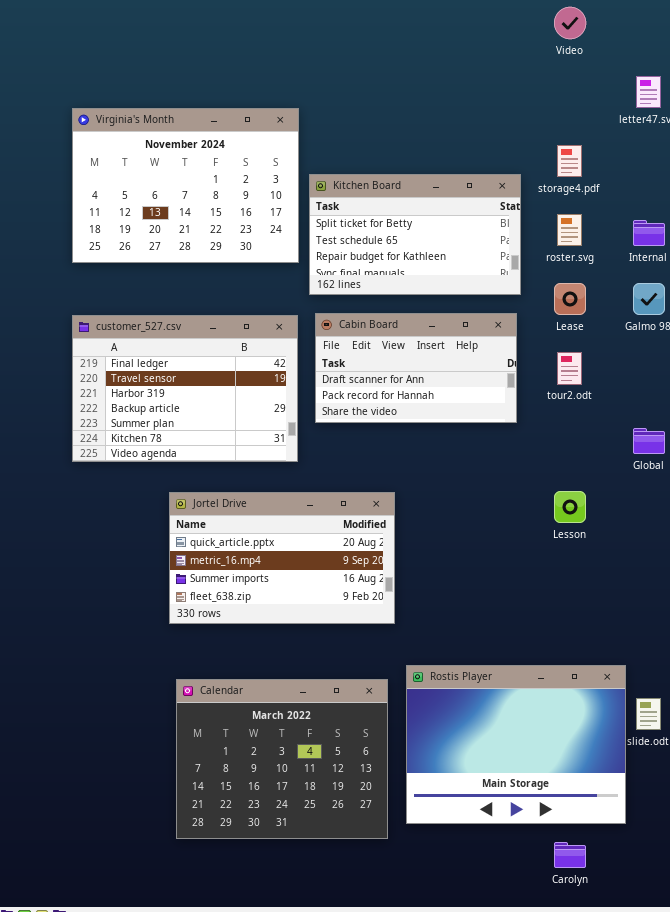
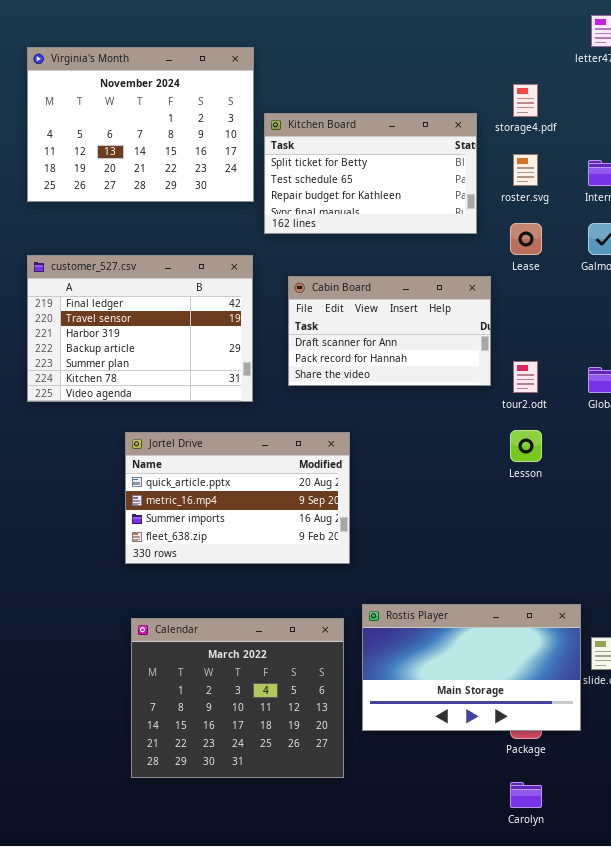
Cabin Board: [315,313,517,423] -> [288,276,491,386], moved
tour2.odt: [557,352,582,385] -> [513,361,538,393], moved
Rostis Player: [406,665,626,824] -> [362,604,581,731], resized

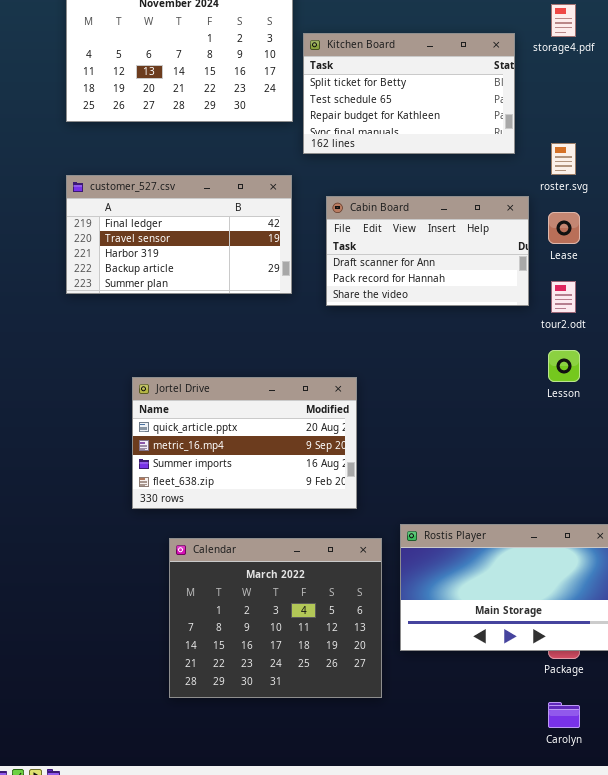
roster.svg: [513,154,538,186] -> [551,143,576,175], moved
Lease: [510,223,542,255] -> [548,212,580,244], moved
customer_527.csv: [27,255,253,402] -> [66,175,292,294], resized
Jortel Drive: [125,432,350,564] -> [132,377,357,509], moved

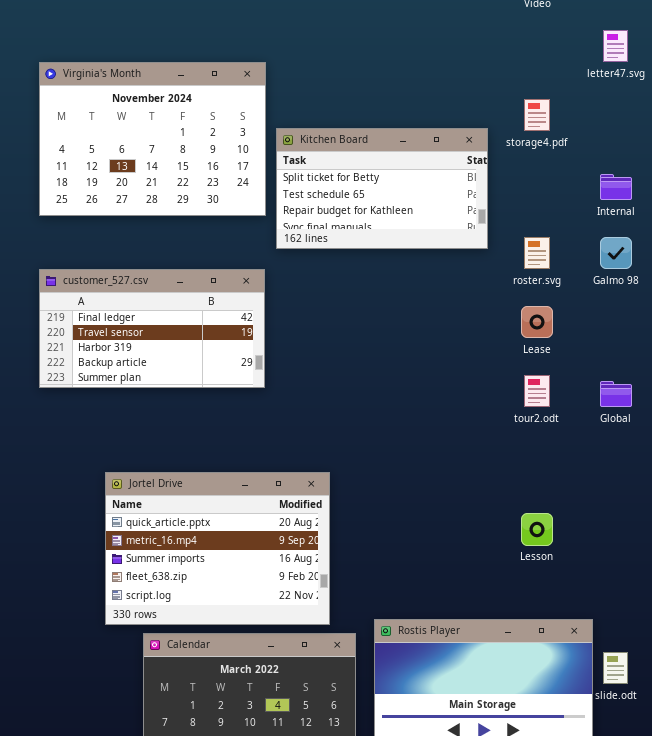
Cabin Board: [326,196,529,306] -> none, closed
Lesson: [548,350,580,382] -> [521,513,553,546], moved
Jortel Drive: [132,377,357,509] -> [105,472,330,625], resized

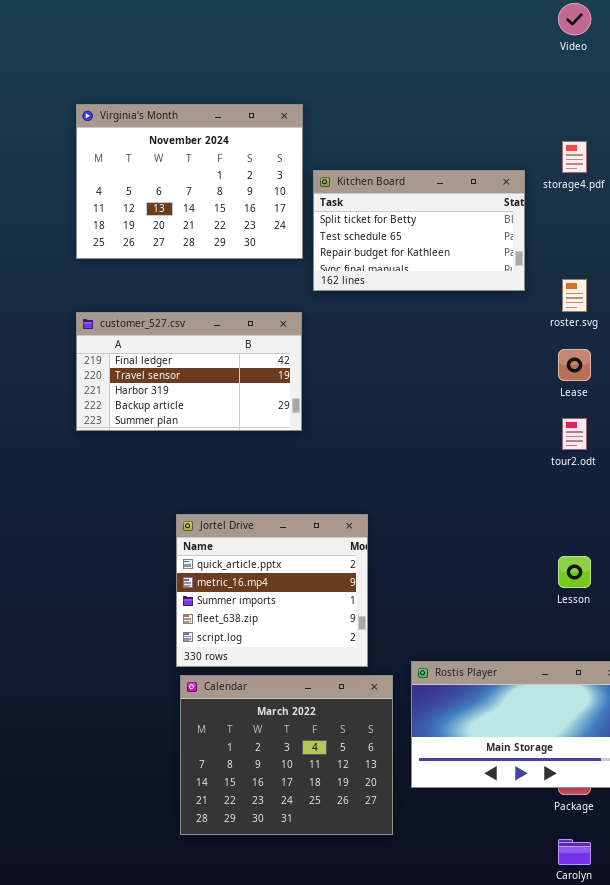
Jortel Drive: [105,472,330,625] -> [176,514,368,667], resized

